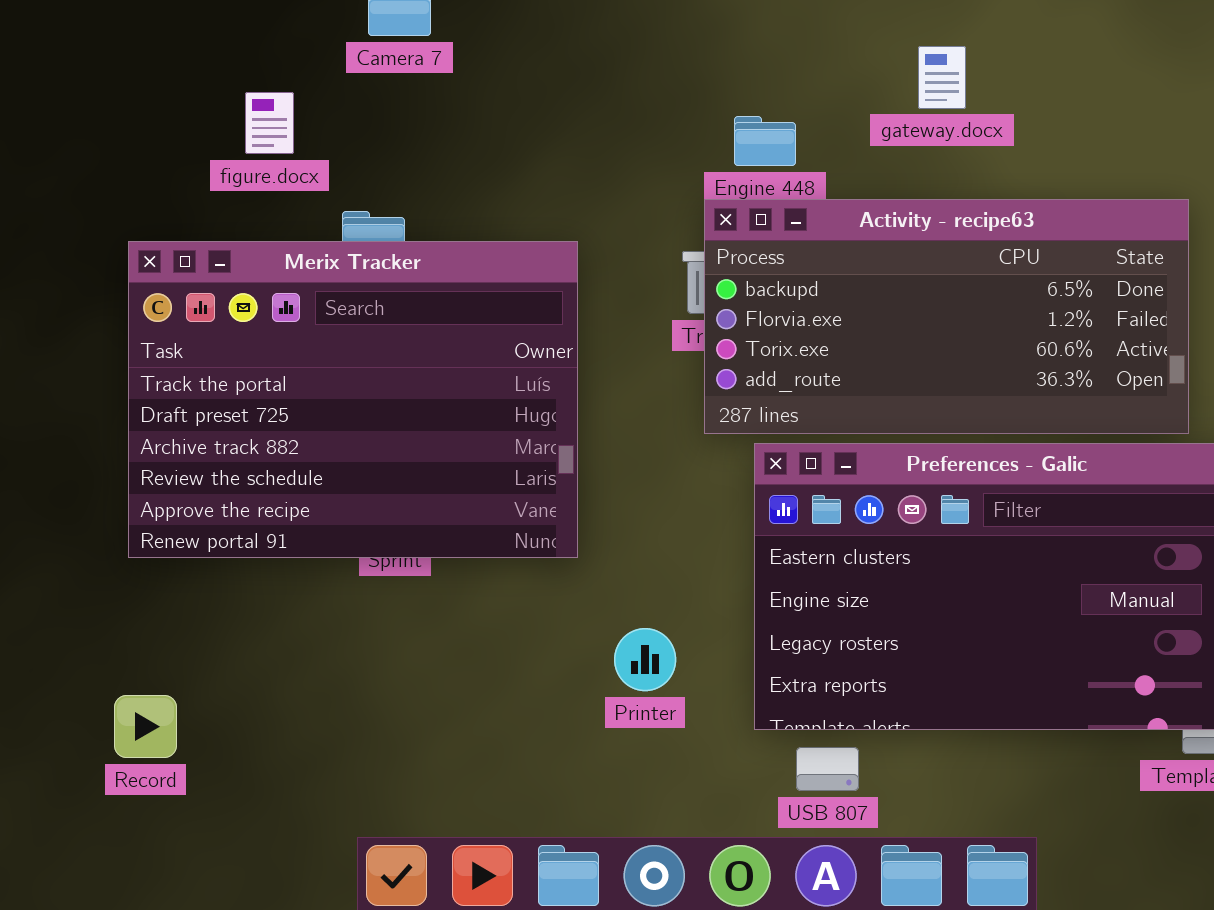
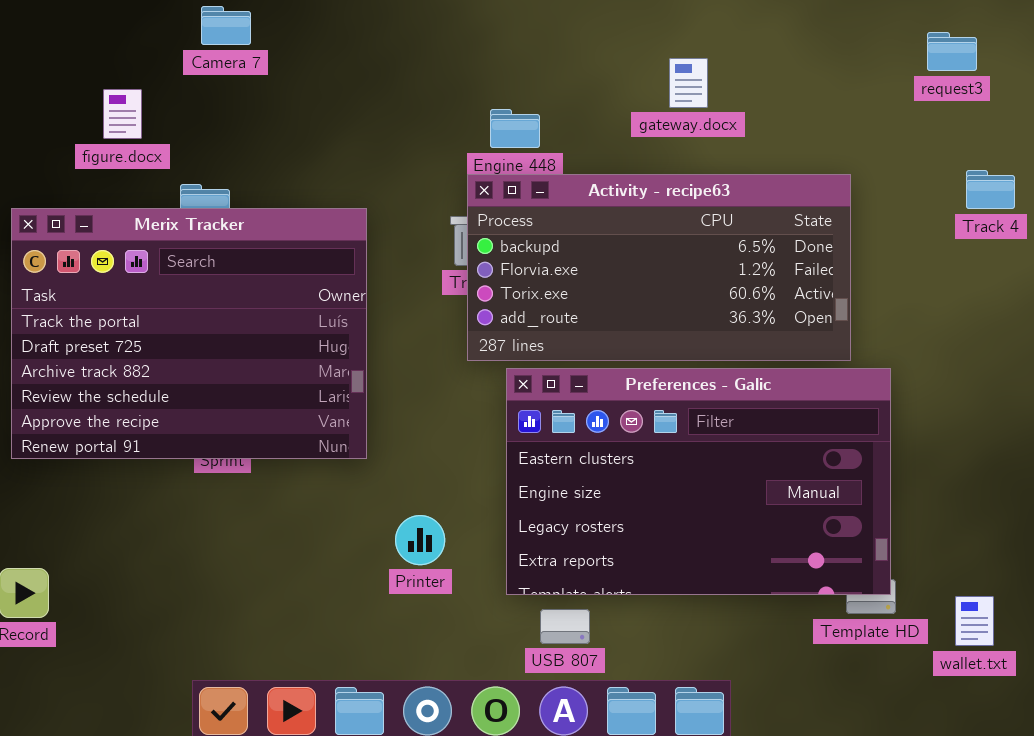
gateway.docx: [918,46,966,109] -> [669,58,708,108], moved

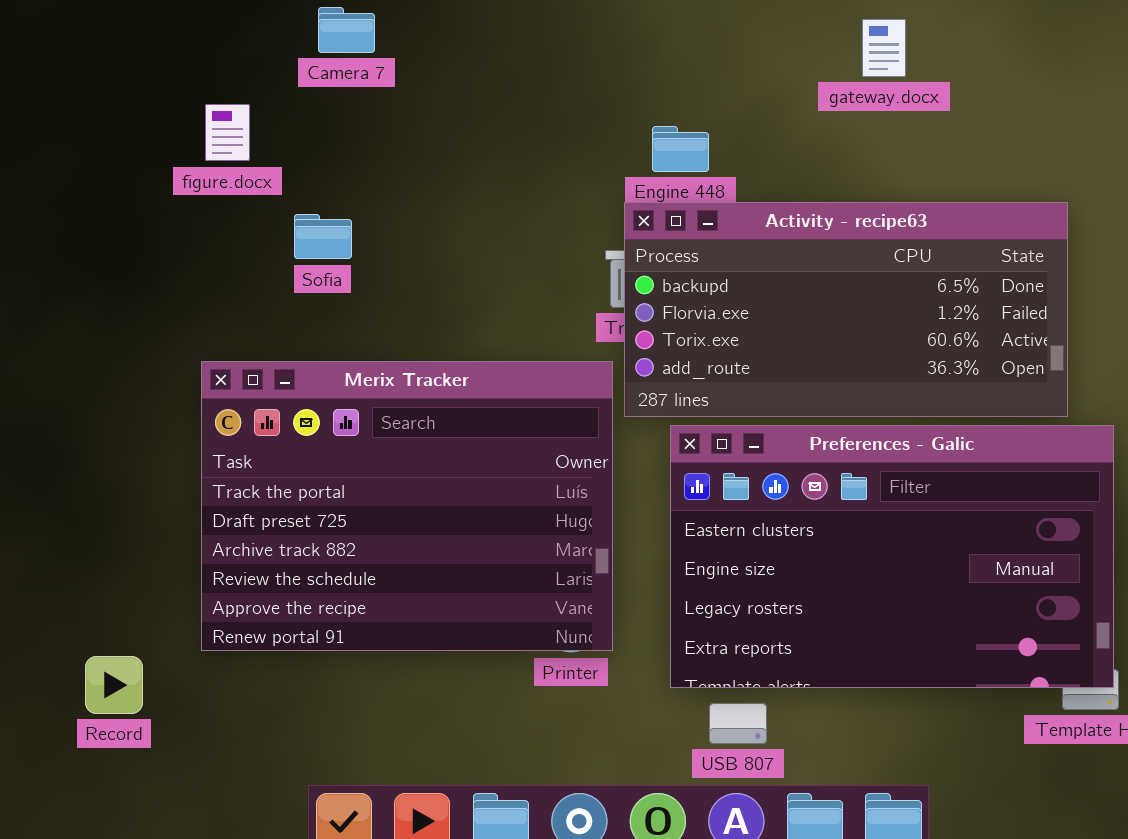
gateway.docx: [669,58,708,108] -> [862,19,906,77], moved
Merix Tracker: [11,208,367,459] -> [201,361,613,651], moved

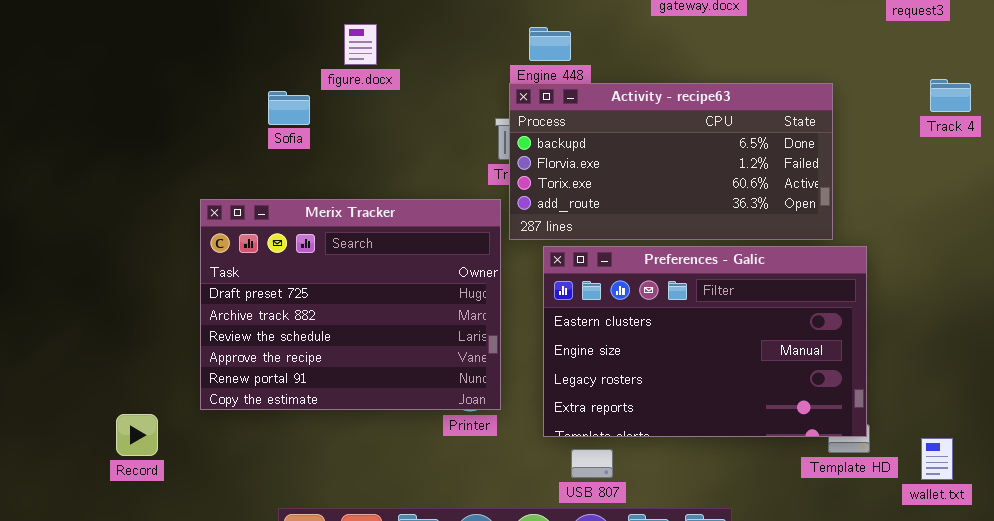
figure.docx: [205,104,250,161] -> [344,24,377,65], moved
Merix Tracker: [201,361,613,651] -> [200,199,501,410], scrolled down 1 row

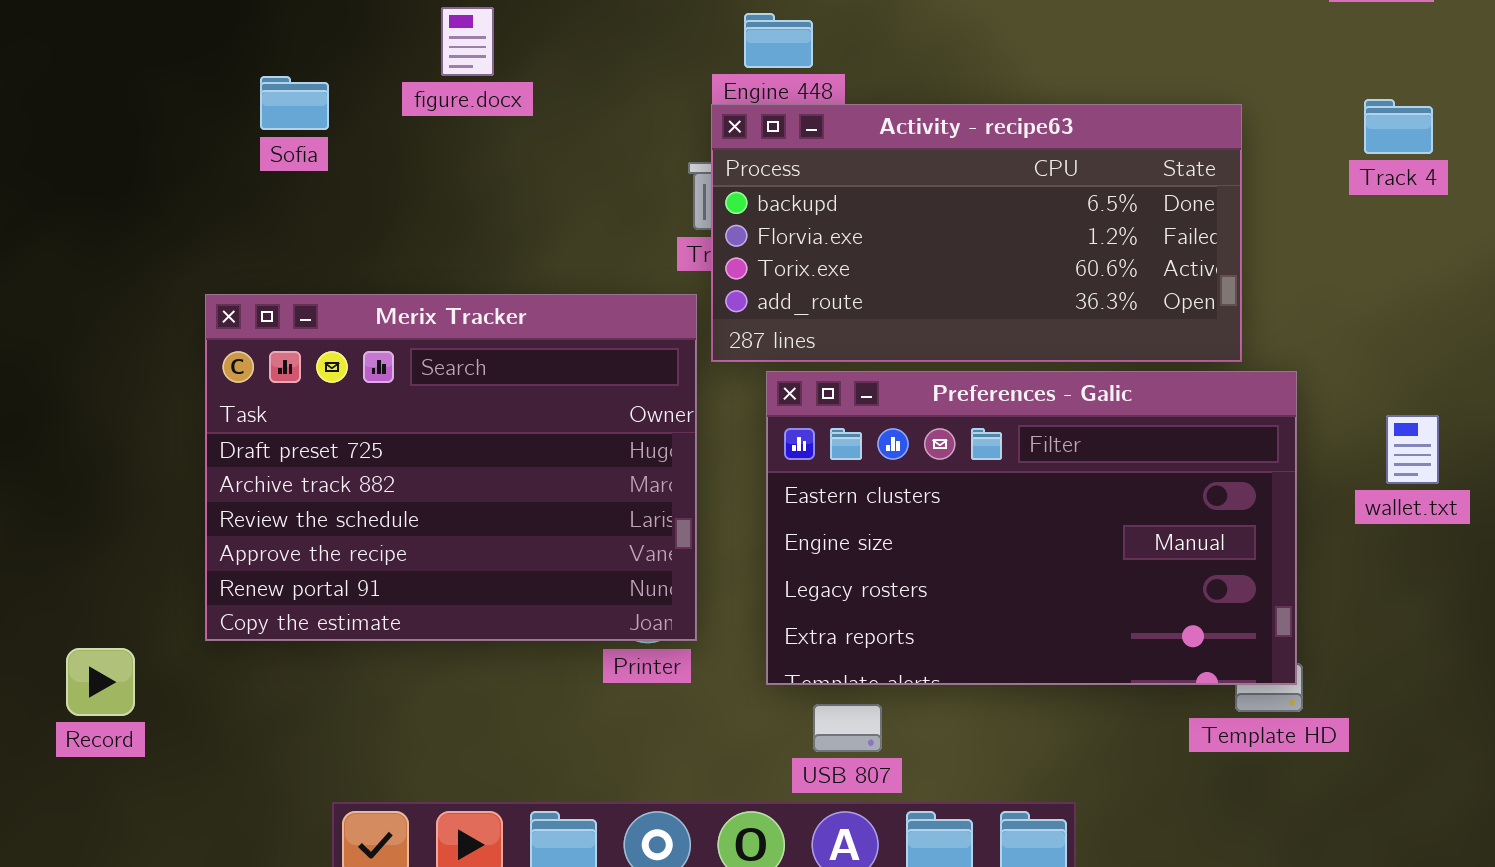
Track 4: [930,79,971,112] -> [1364,99,1433,154], moved
Sofia: [268,91,310,125] -> [260,76,329,130], moved
wallet.txt: [921,438,953,480] -> [1386,415,1439,484], moved

